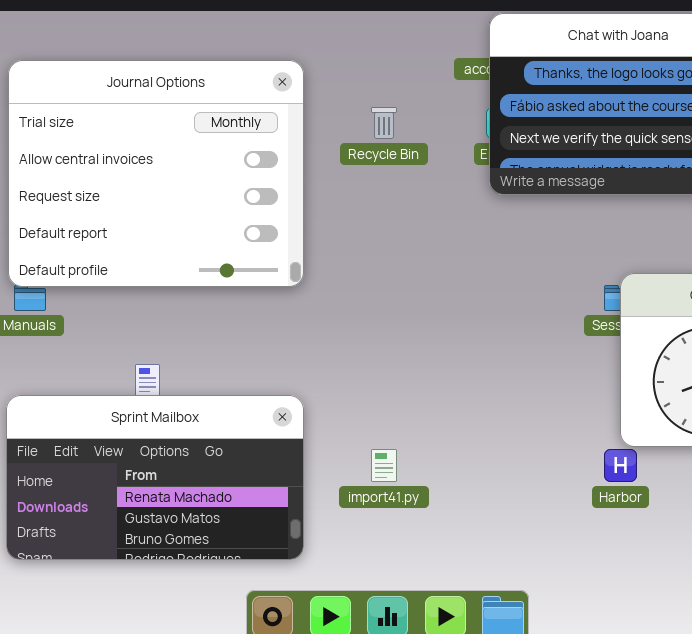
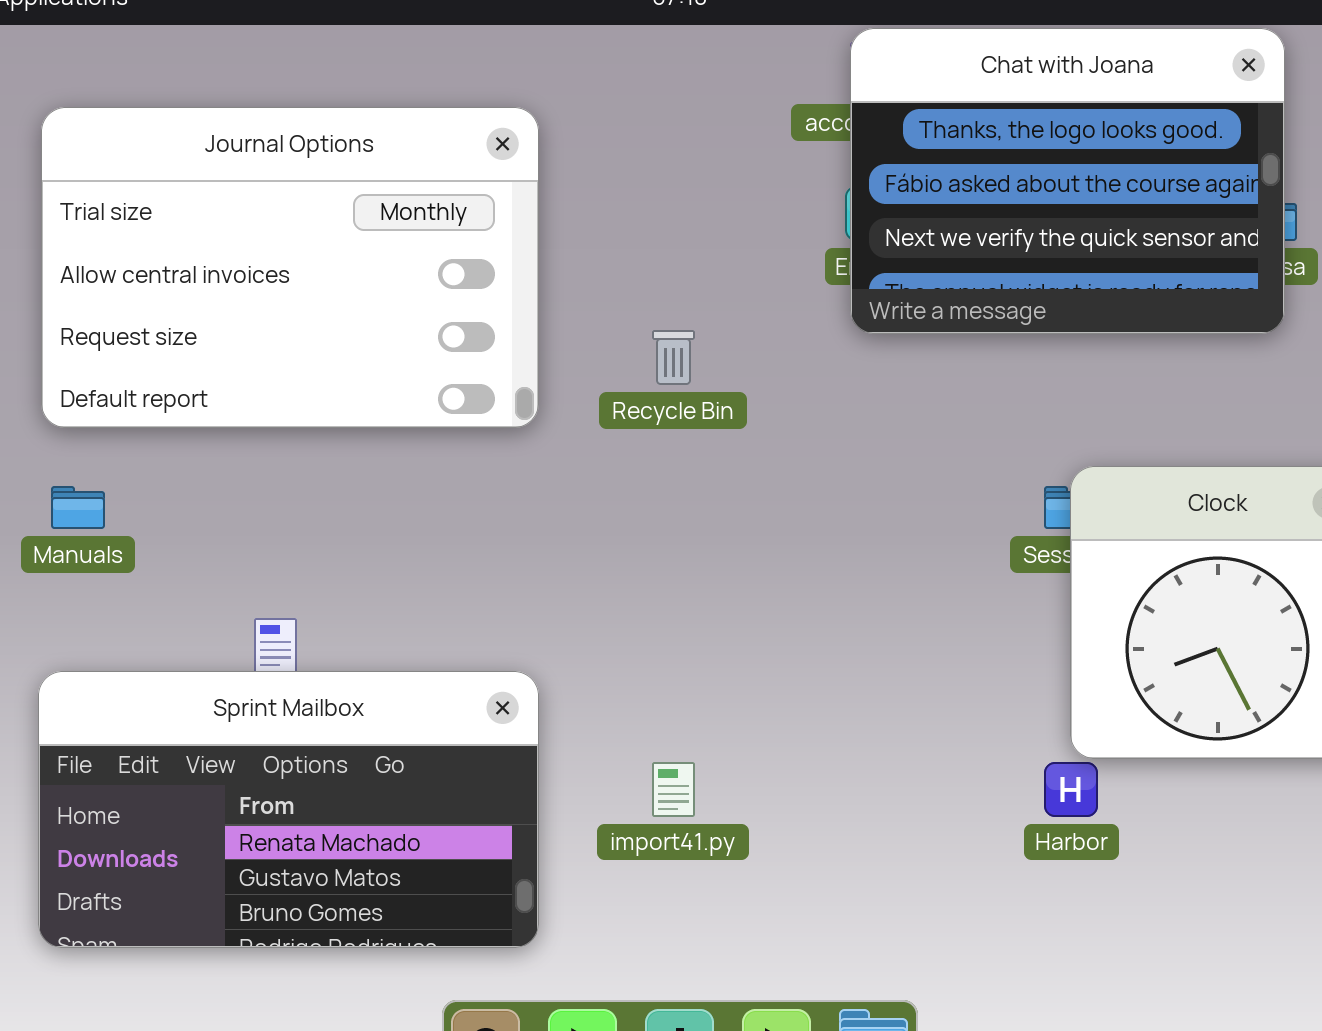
Journal Options: [8,60,304,287] -> [41,107,539,428], resized
Recycle Bin: [371,107,397,139] -> [652,330,695,385], moved

